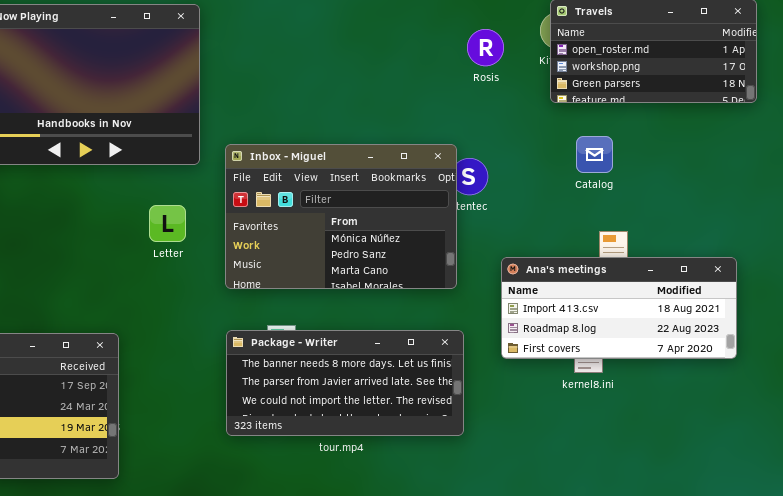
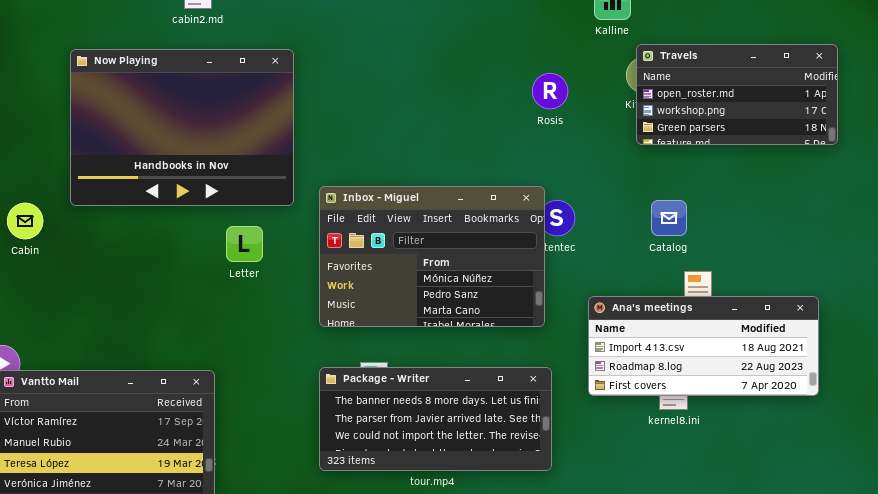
Rosis: [467,29,504,66] -> [532,73,568,109], moved
Catalog: [576,136,613,173] -> [651,200,687,236], moved
Letter: [149,205,186,242] -> [226,226,263,262], moved

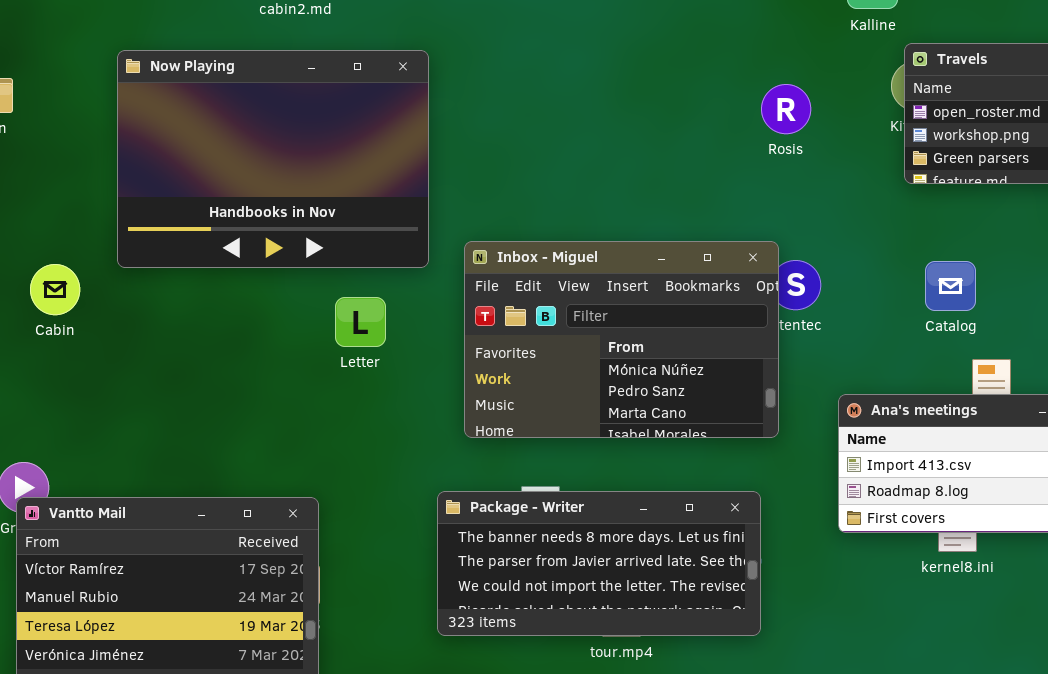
Package - Writer: [319,367,552,471] -> [437,491,761,636], moved

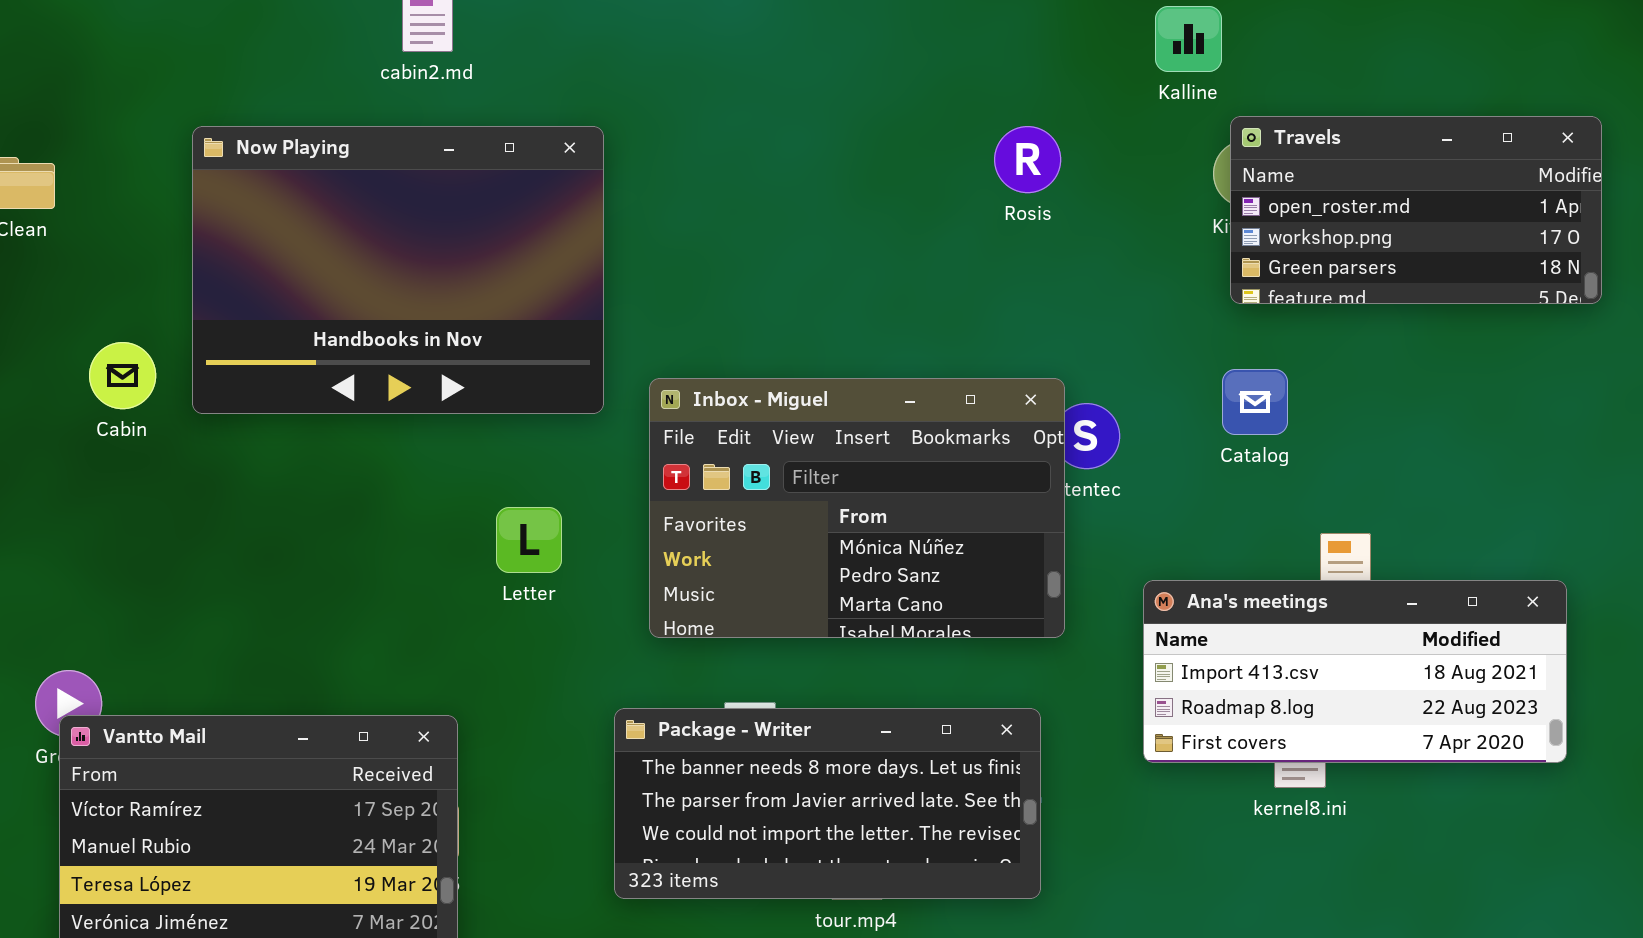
Rosis: [761,84,811,134] -> [994,126,1061,193], moved
Catalog: [925,261,976,311] -> [1222,369,1288,435], moved
Cabin: [30,264,80,315] -> [89,342,156,409], moved
Letter: [335,297,386,347] -> [496,507,562,573], moved

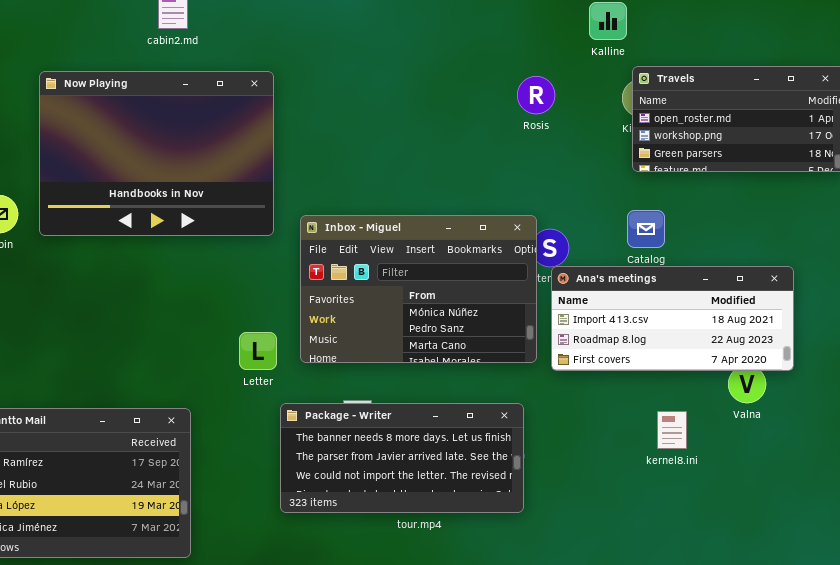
Rosis: [994,126,1061,193] -> [517,76,555,114], moved
Letter: [496,507,562,573] -> [239,332,277,370], moved
Ana's meetings: [1143,580,1567,763] -> [551,266,794,371], moved

